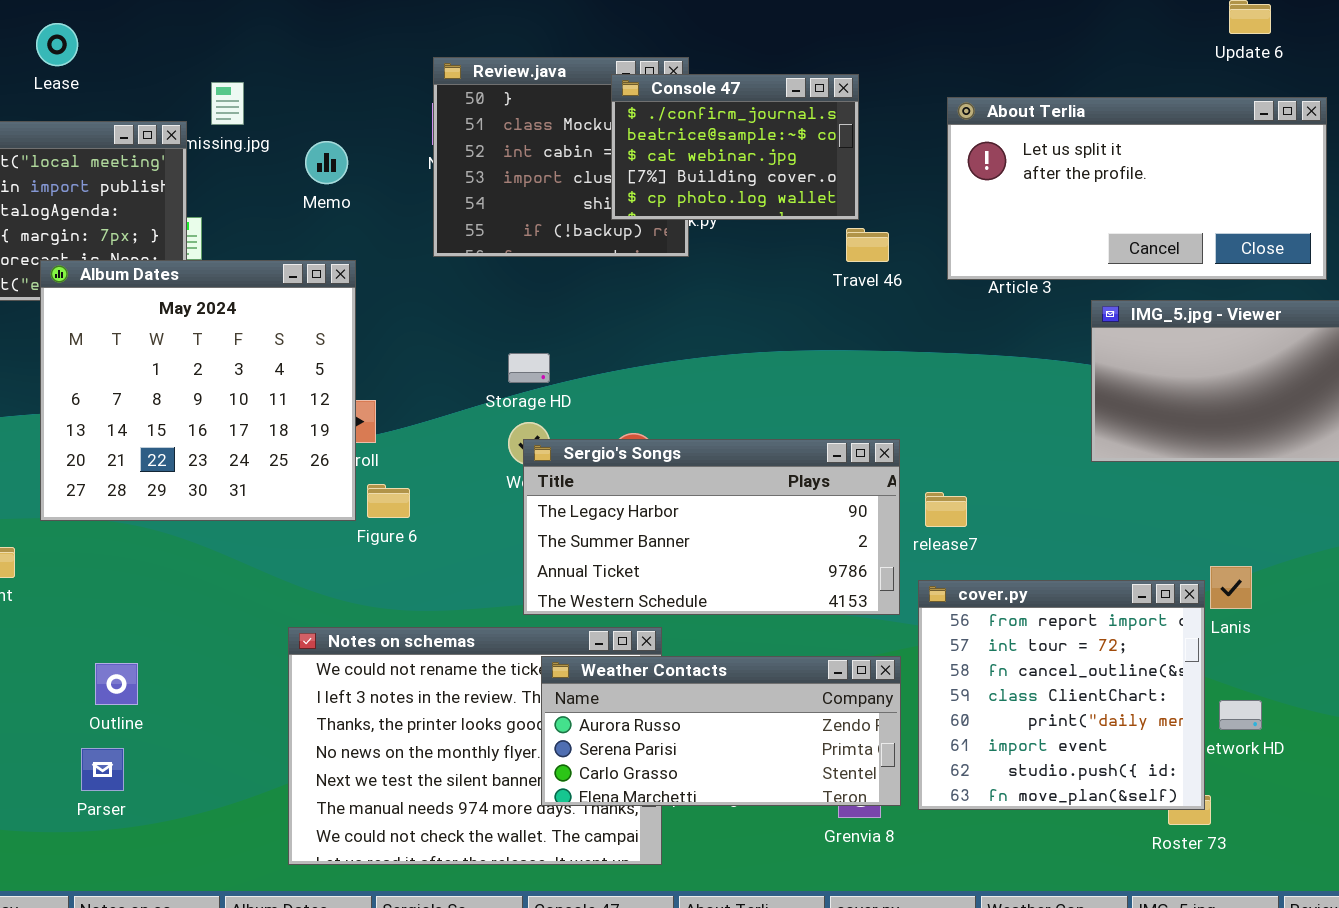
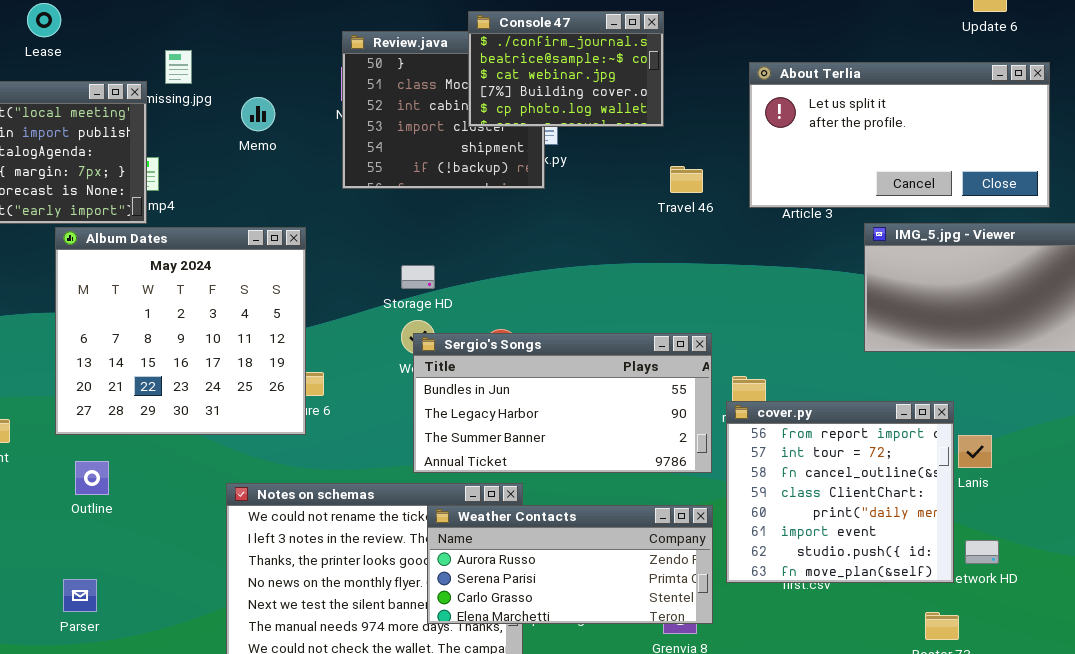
Console 47: [611,74,859,220] -> [468,11,664,127], moved
Album Dates: [40,260,356,521] -> [55,227,306,435], moved
Sergio's Songs: [523,439,900,615] -> [413,333,712,473], scrolled up 1 row
cover.py: [918,580,1205,810] -> [726,401,954,583], moved
Outline: [95,663,138,705] -> [75,461,109,495], moved

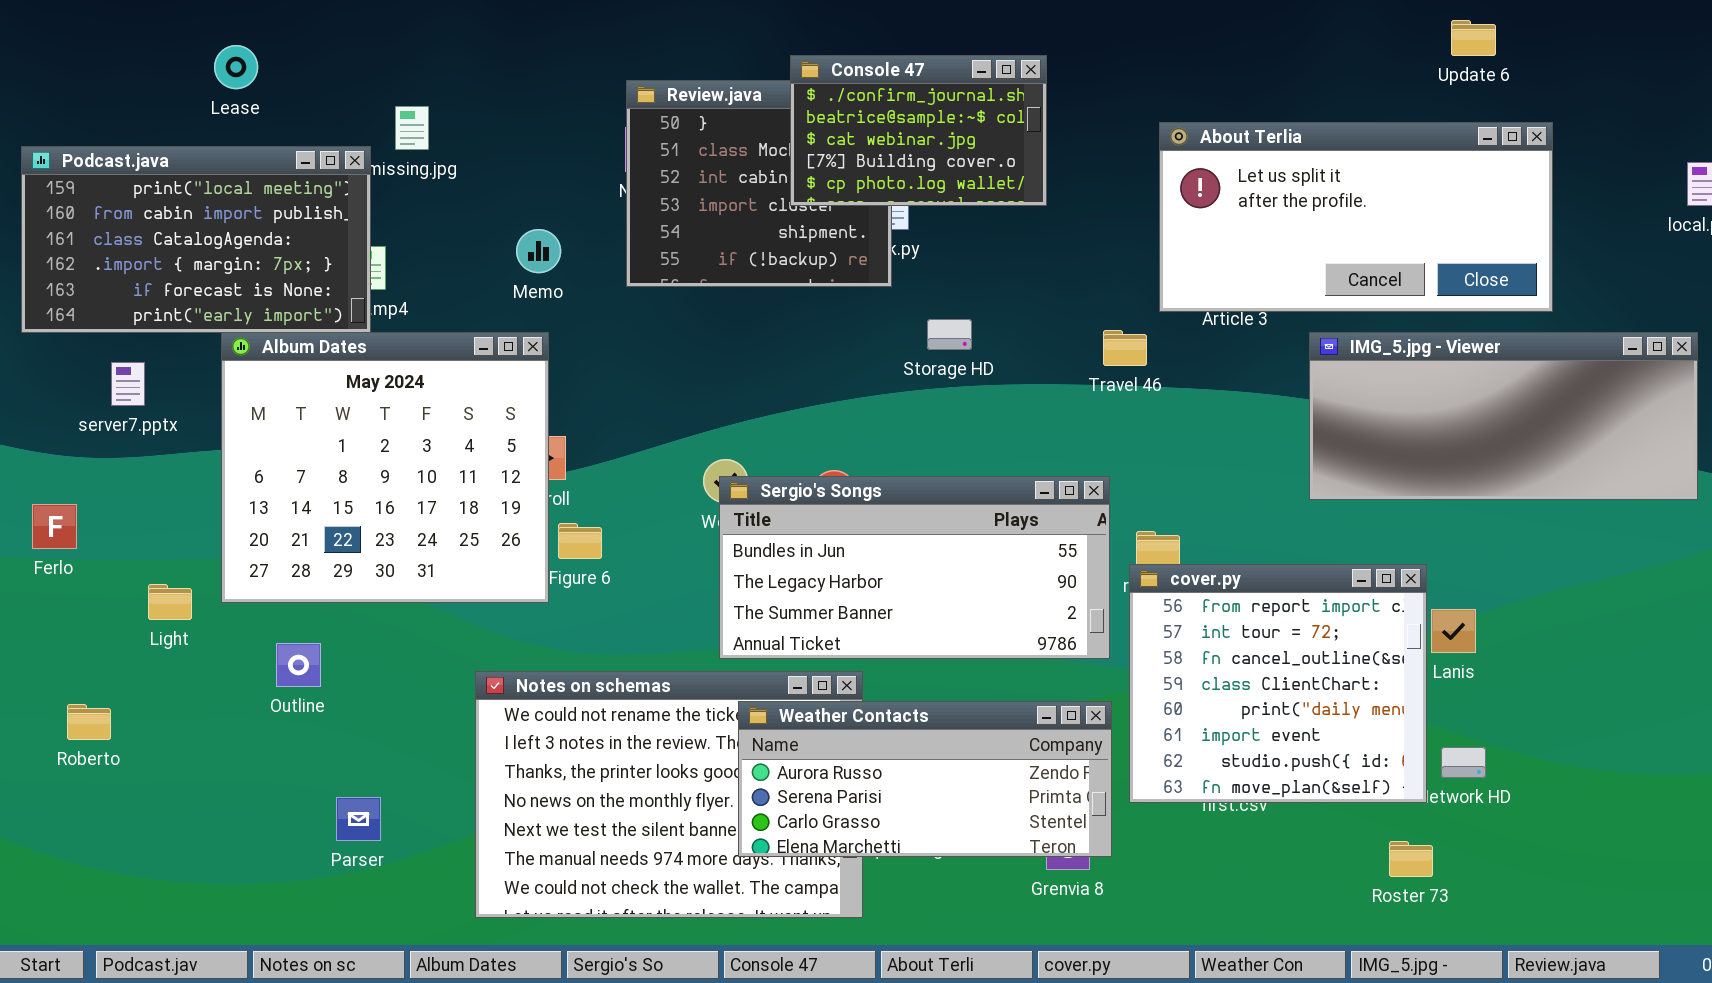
Memo: [241,97,275,131] -> [516,229,561,273], moved
Travel 46: [670,166,703,193] -> [1103,330,1147,366], moved
Album Dates: [55,227,306,435] -> [221,332,549,603], moved
Storage HD: [401,265,435,289] -> [927,319,972,350], moved
Parser: [63,579,97,612] -> [336,797,381,841], moved

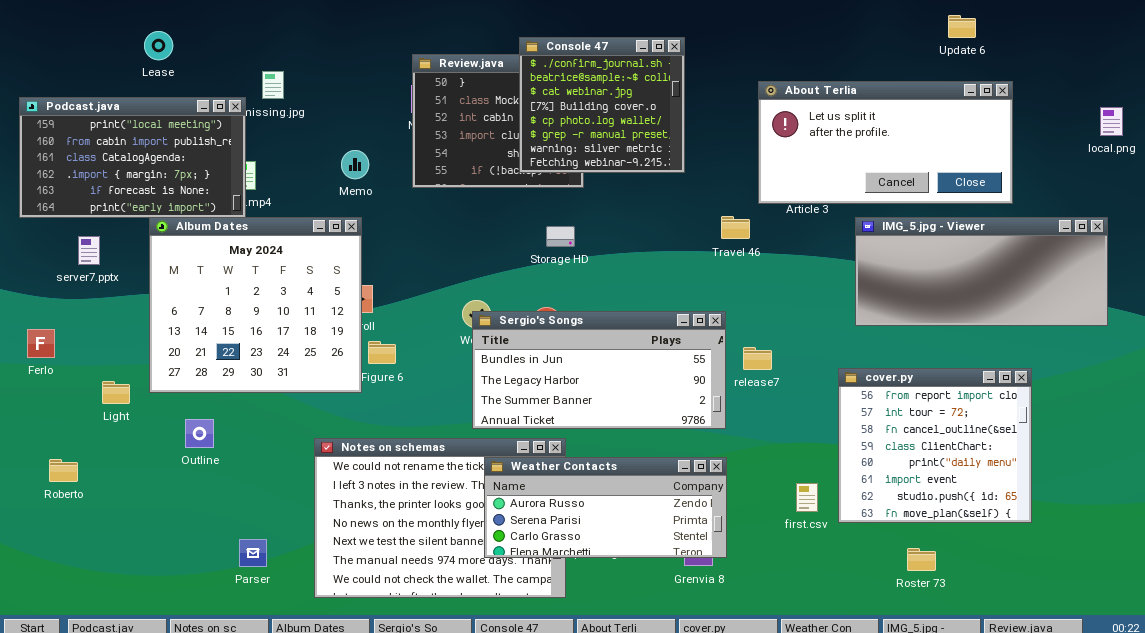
Console 47: [790,55,1047,206] -> [519,37,685,173], resized
Storage HD: [927,319,972,350] -> [546,226,575,247], moved
cover.py: [1129,564,1427,803] -> [838,368,1032,523], moved
Parser: [336,797,381,841] -> [239,539,267,567], moved

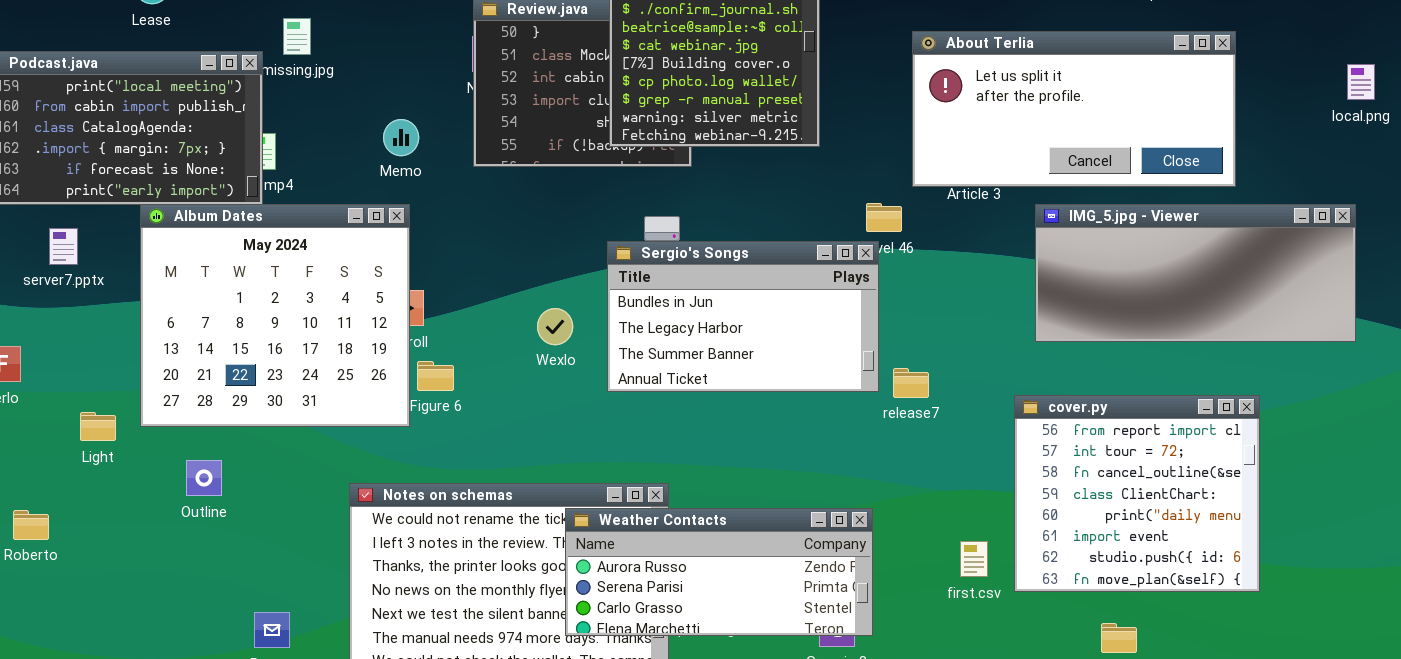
Sergio's Songs: [472,311,726,429] -> [607,241,879,392], moved, resized

